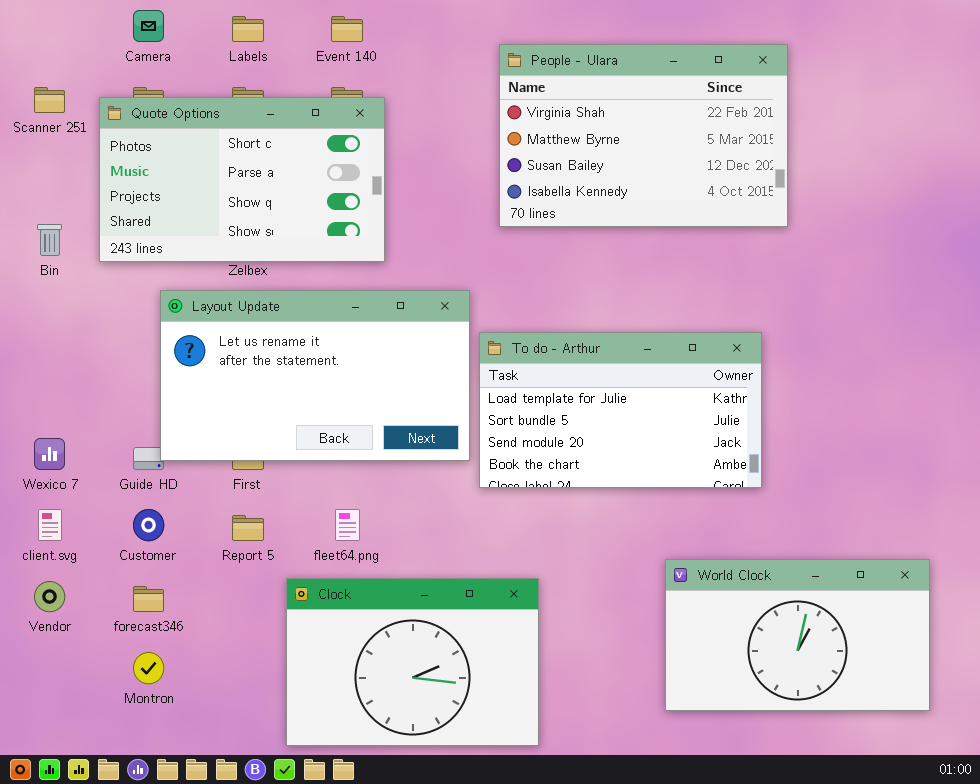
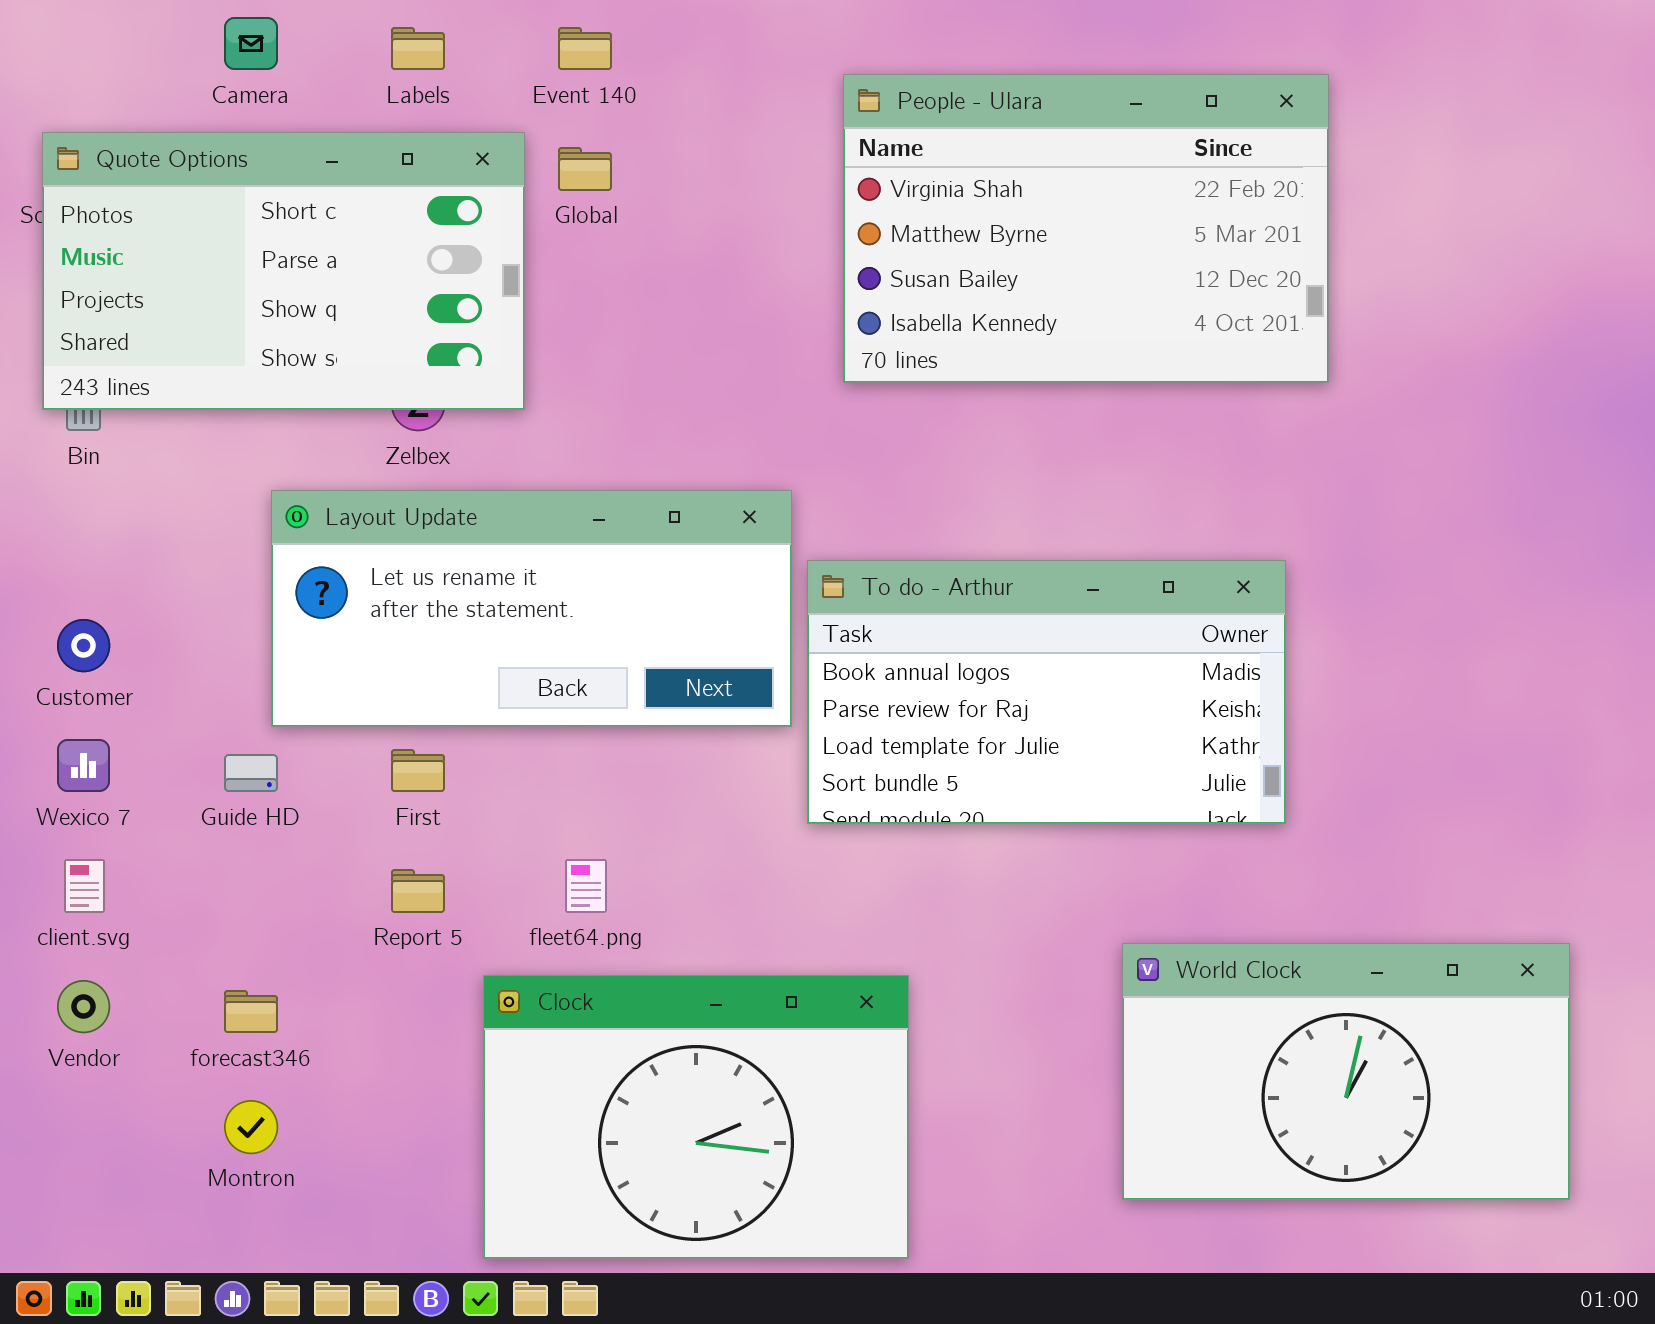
Quote Options: [99,97,385,262] -> [42,132,525,410], moved
Layout Update: [160,290,470,461] -> [271,490,792,727], resized
To do - Arthur: [479,332,762,488] -> [807,560,1286,824], scrolled up 2 rows
Customer: [133,509,164,541] -> [57,619,110,672], moved

